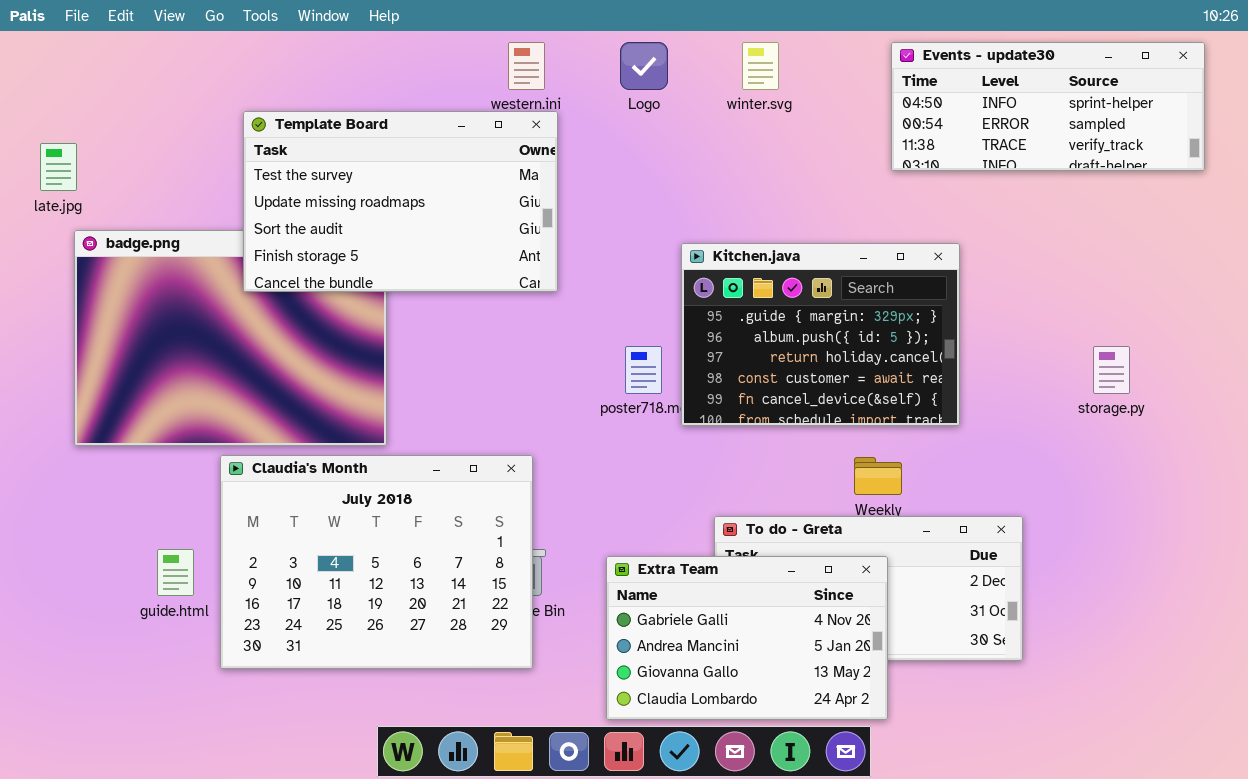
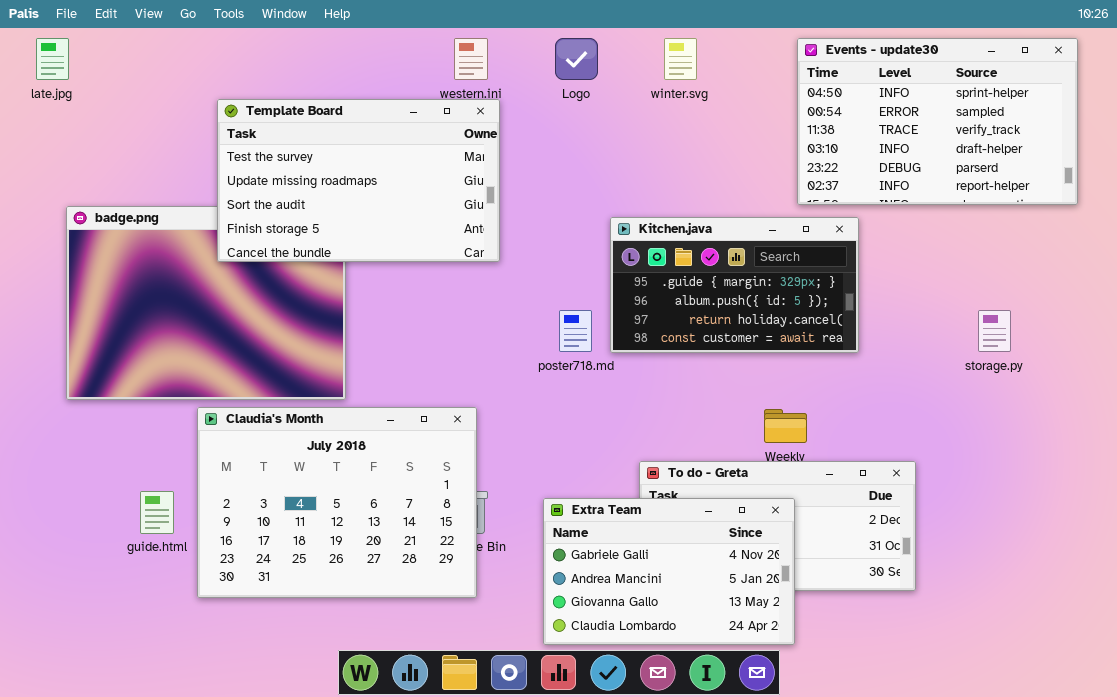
Events - update30: [891,42,1205,171] -> [797,38,1078,205], resized
late.jpg: [40,143,77,191] -> [36,38,69,80], moved
Kitchen.java: [681,243,960,426] -> [610,217,859,353], resized

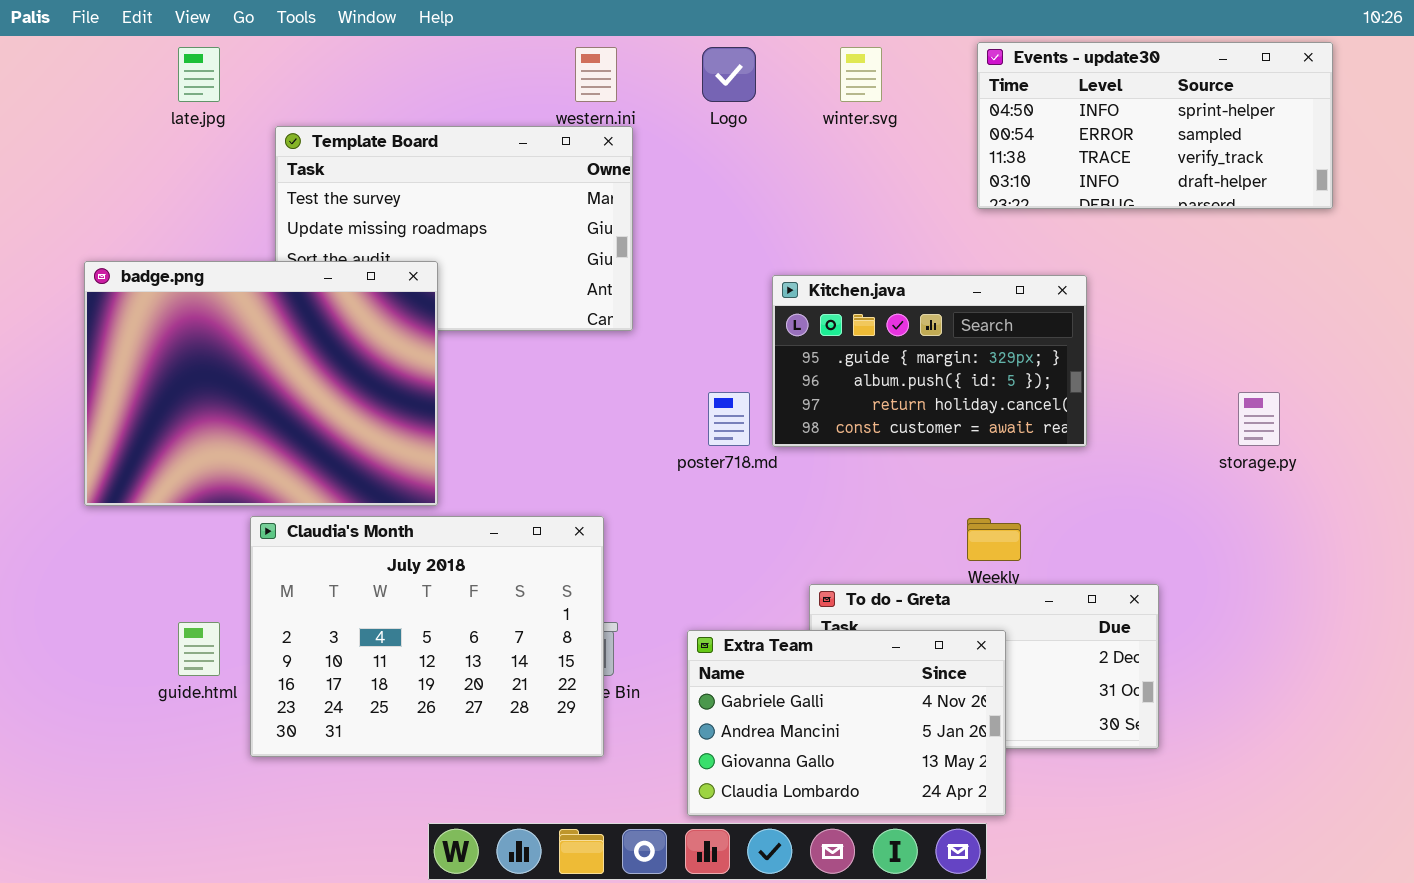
late.jpg: [36,38,69,80] -> [178,47,220,102], moved
Events - update30: [797,38,1078,205] -> [977,42,1333,209], moved, resized
badge.png: [66,206,346,400] -> [84,261,438,506], raised

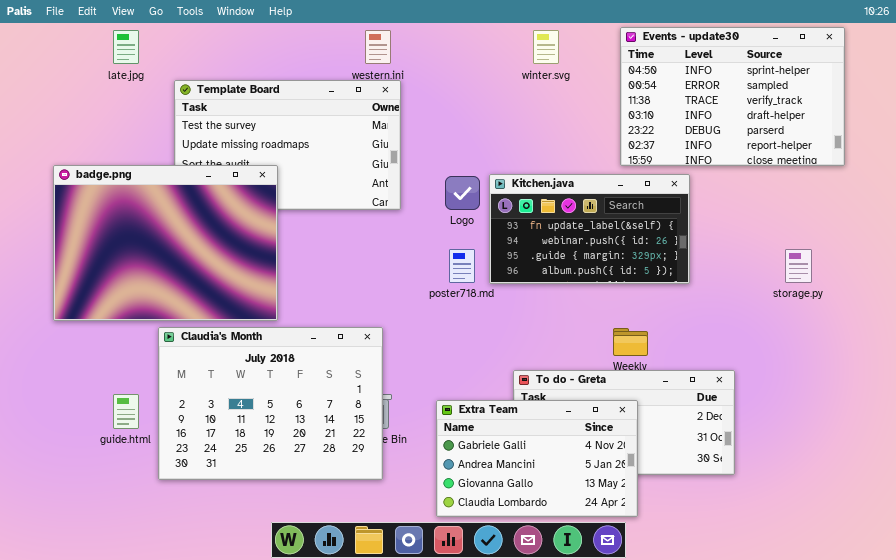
Events - update30: [977,42,1333,209] -> [620,27,845,166], resized
Logo: [702,47,756,102] -> [445,176,480,210], moved
Kitchen.java: [772,275,1087,447] -> [489,174,690,284], scrolled up 2 rows

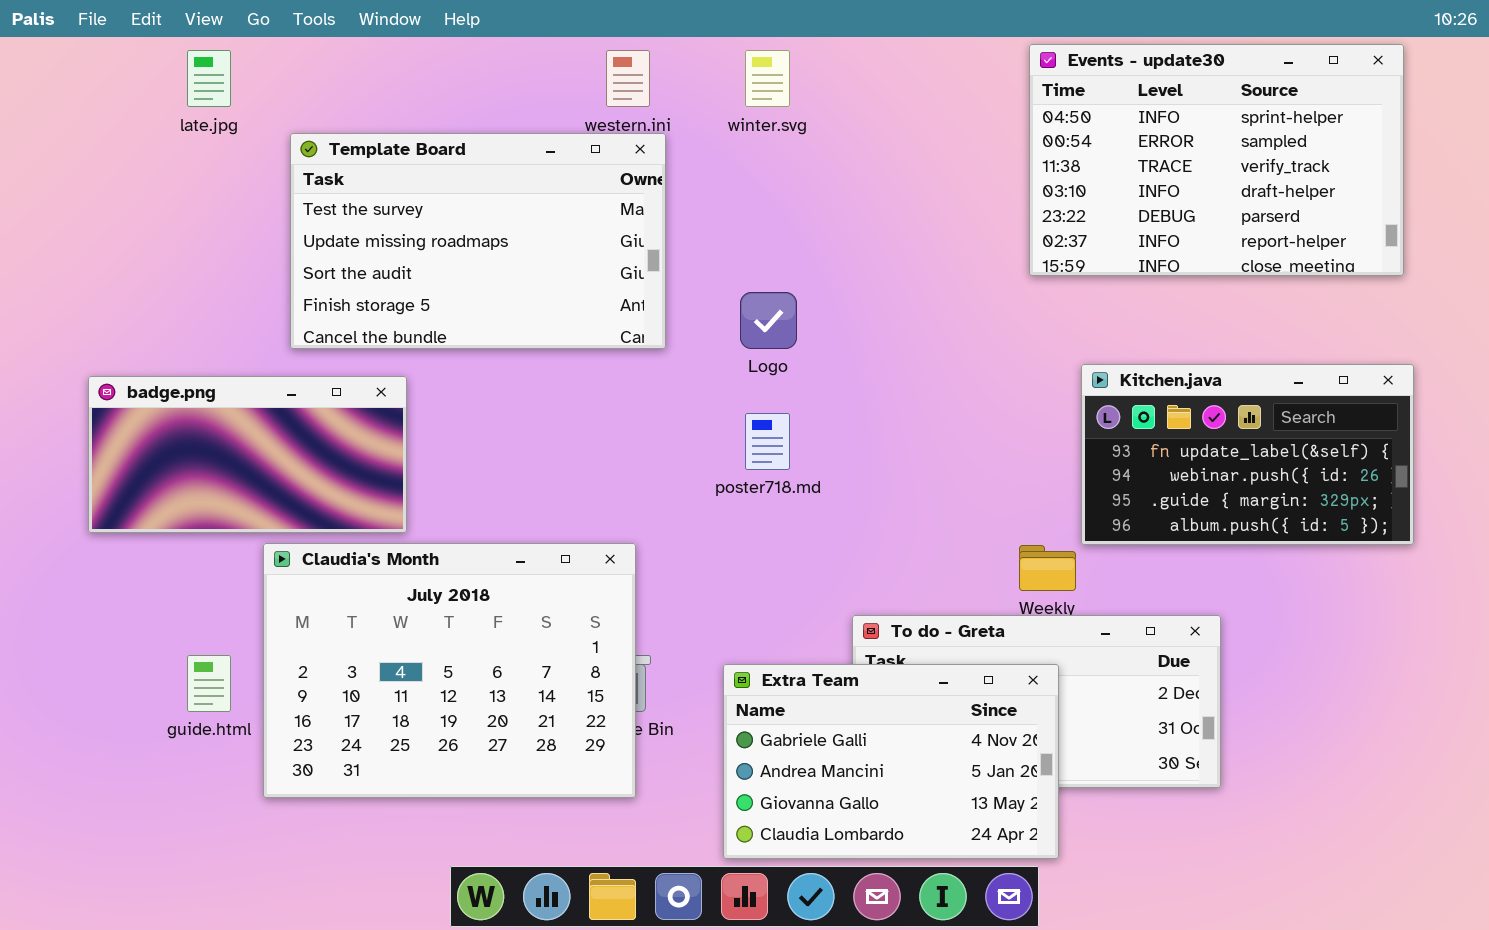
winter.svg: [533,30,559,64] -> [745,50,790,107], moved
badge.png: [53,165,278,321] -> [88,376,407,533], resized
Kitchen.java: [489,174,690,284] -> [1081,364,1414,545], moved

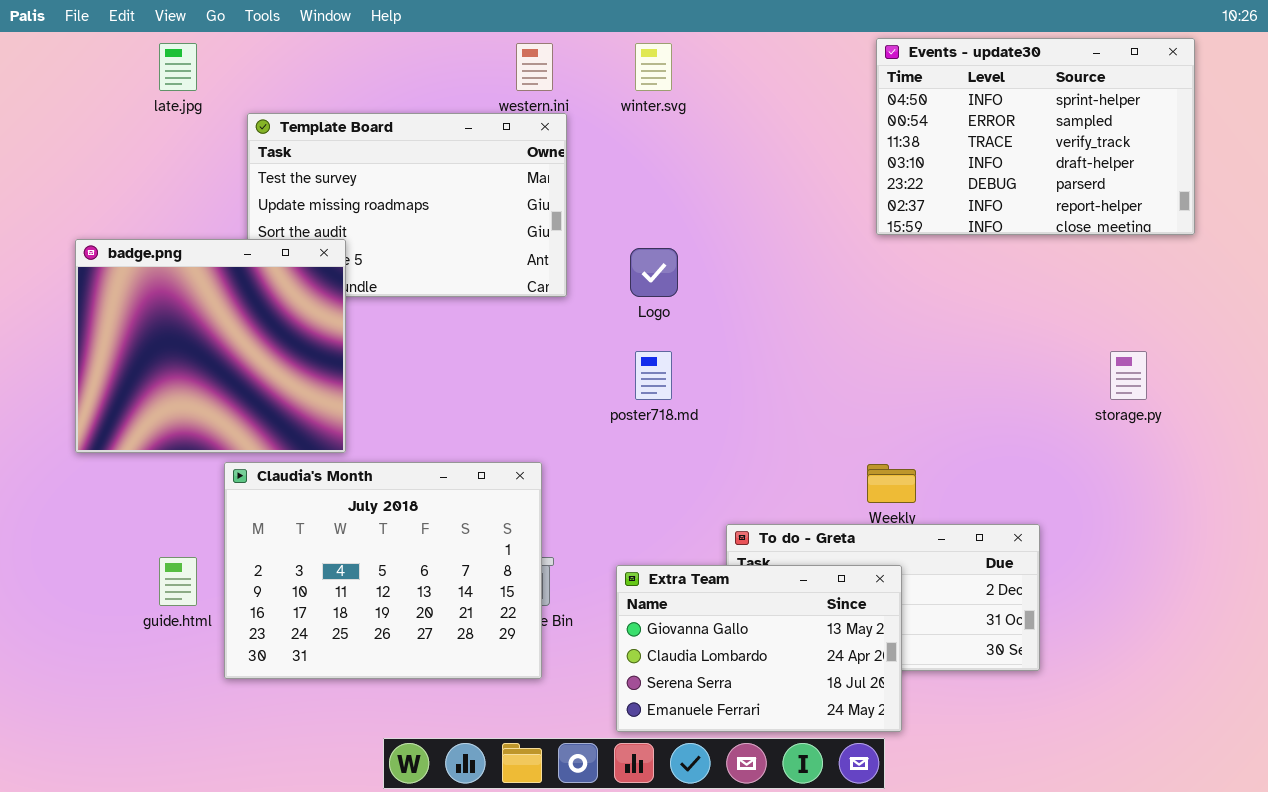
Kitchen.java: [1081,364,1414,545] -> none, closed
badge.png: [88,376,407,533] -> [75,239,346,453], resized
Extra Team: [723,664,1059,859] -> [616,565,902,732], scrolled down 2 rows

